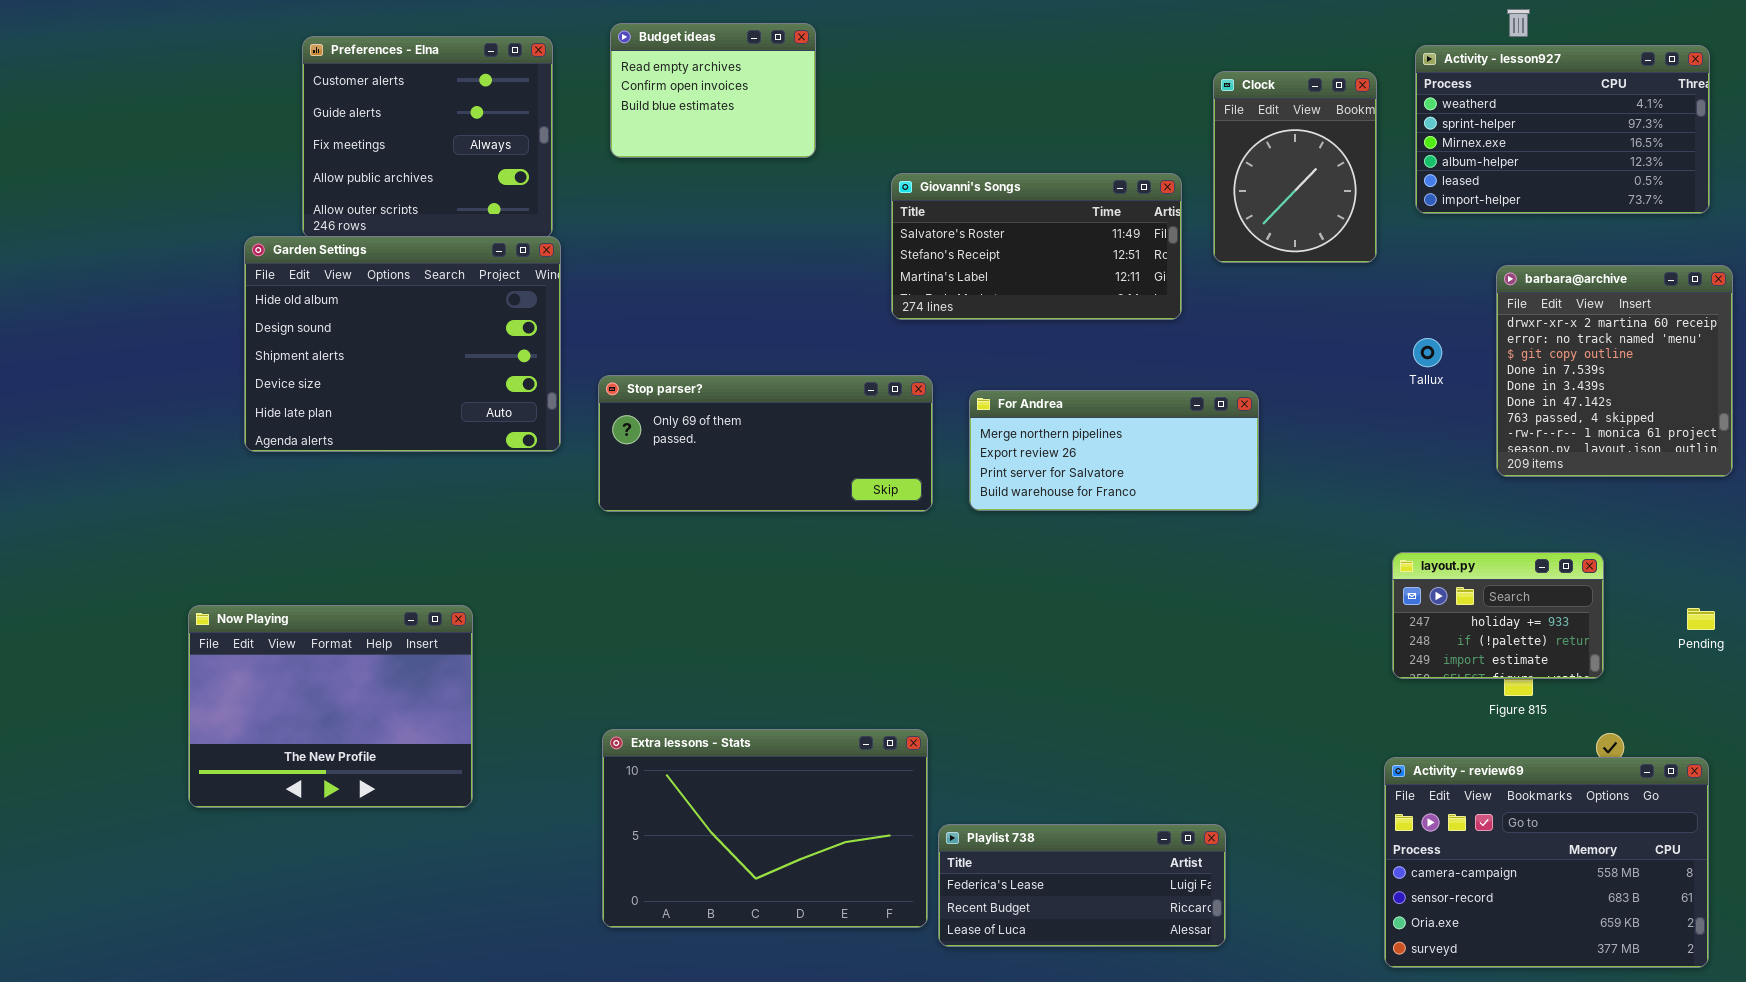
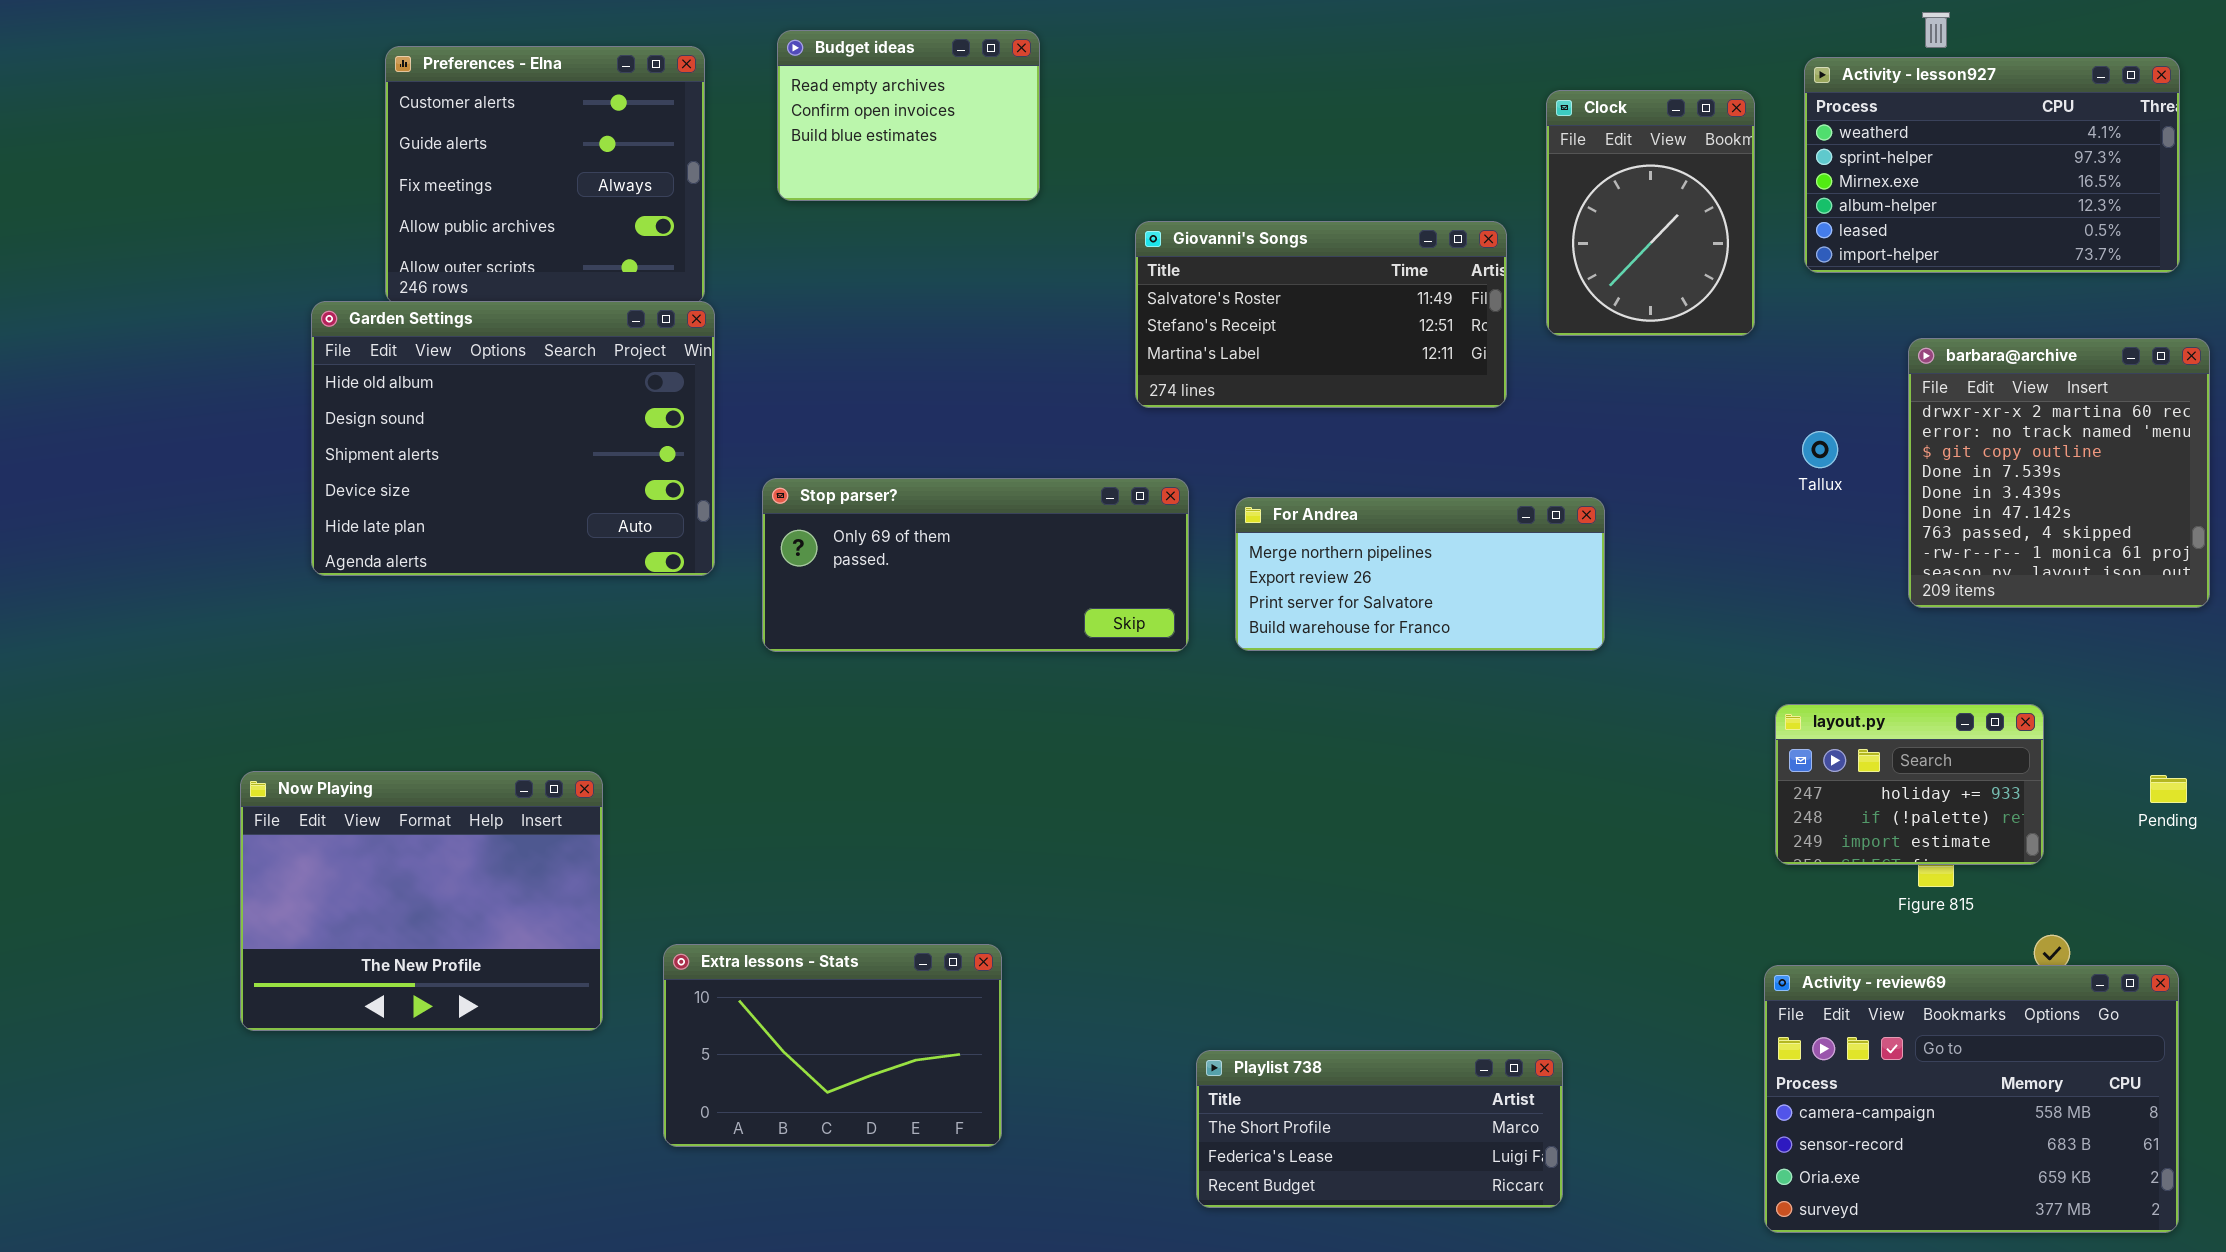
Extra lessons - Stats: [602,729,928,928] -> [663,944,1002,1147], moved, resized
Playlist 738: [938,824,1226,947] -> [1196,1050,1563,1208], scrolled up 1 row

